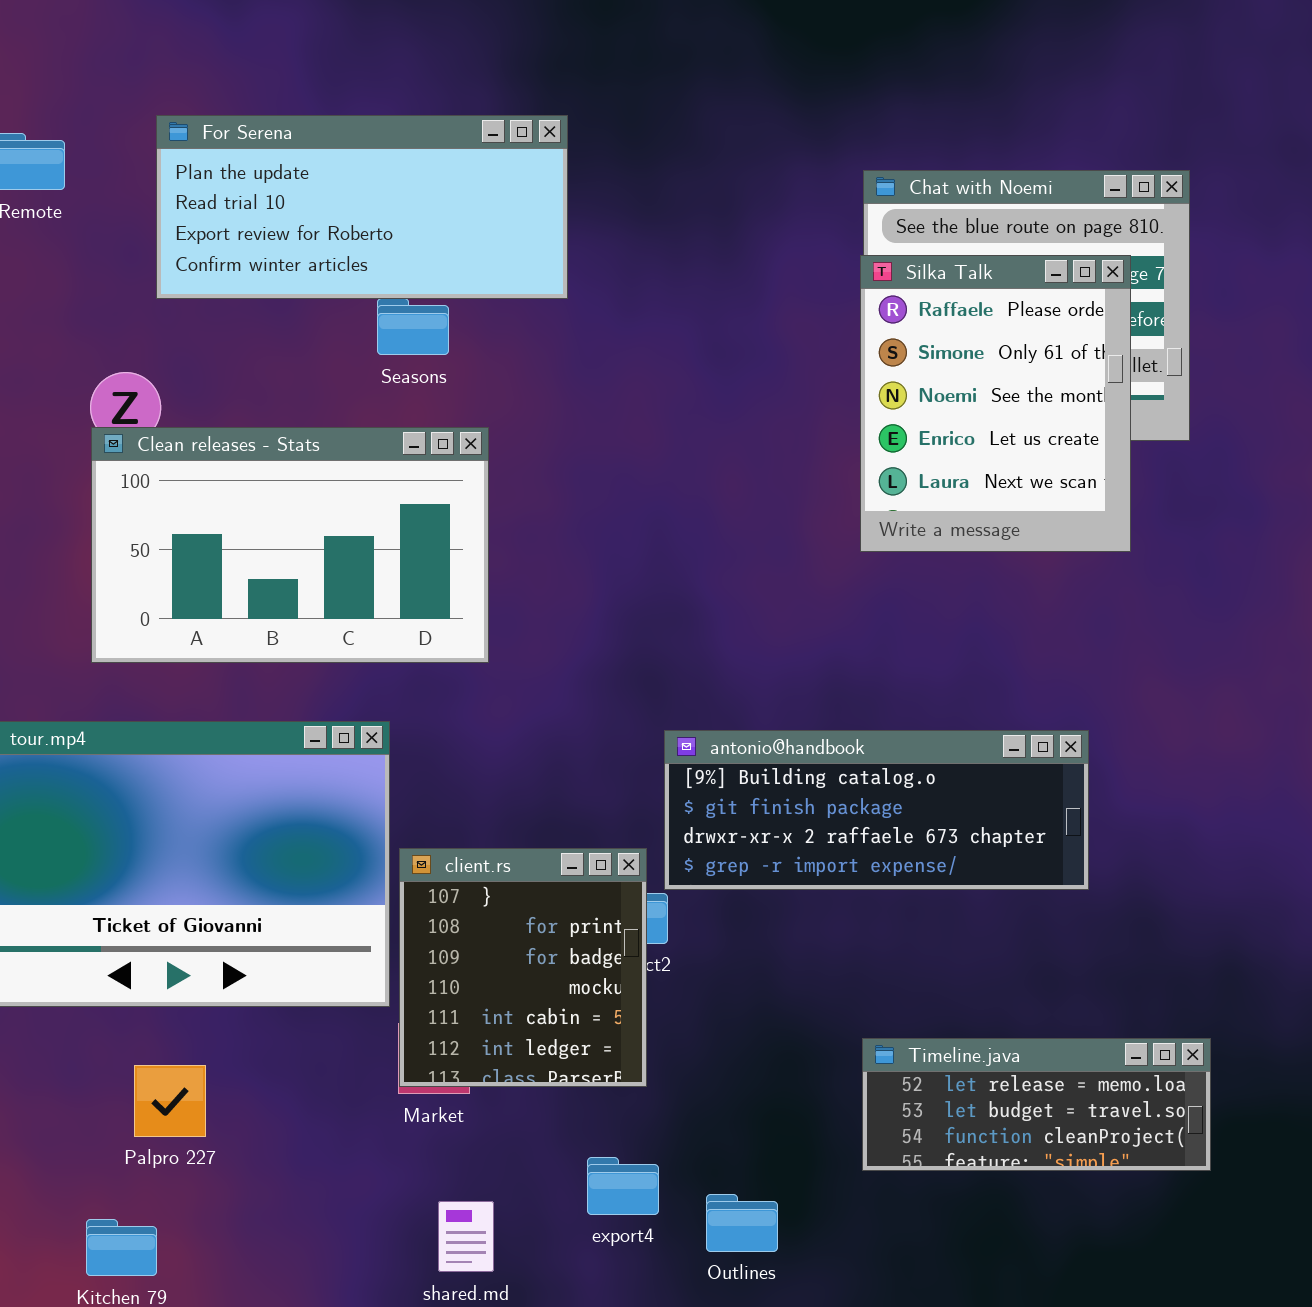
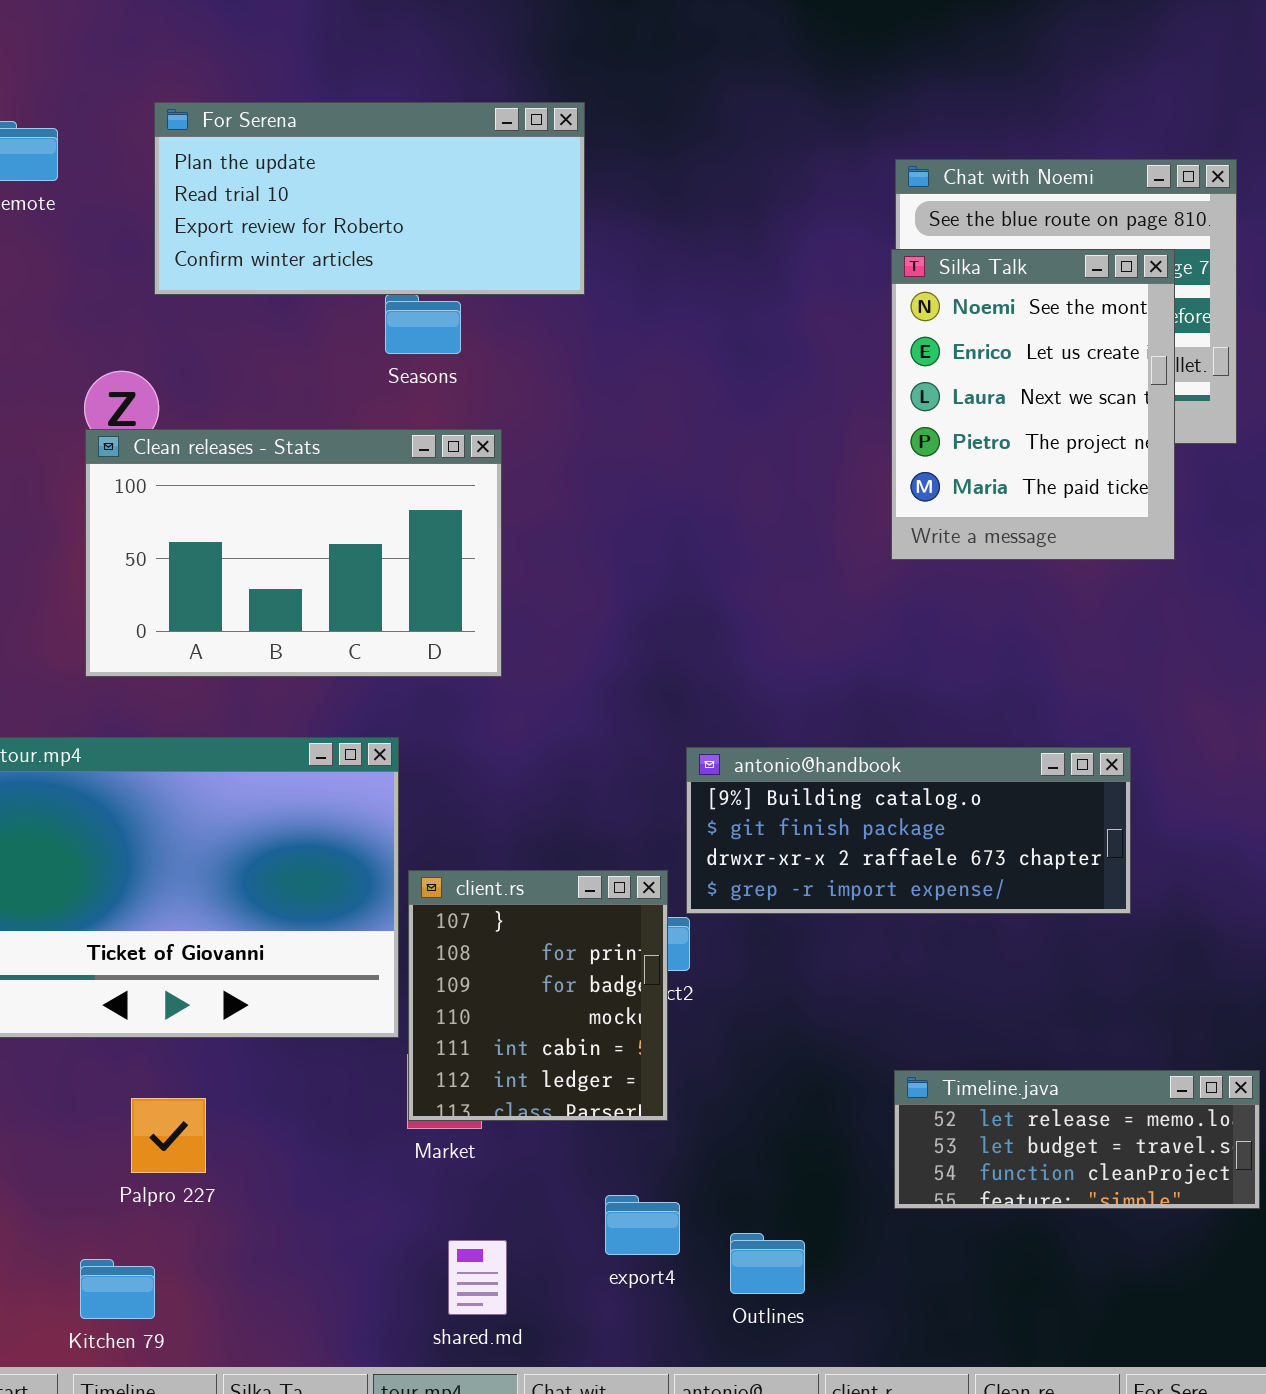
Silka Talk: [860,255,1131,552] -> [891,249,1175,560], scrolled down 2 rows

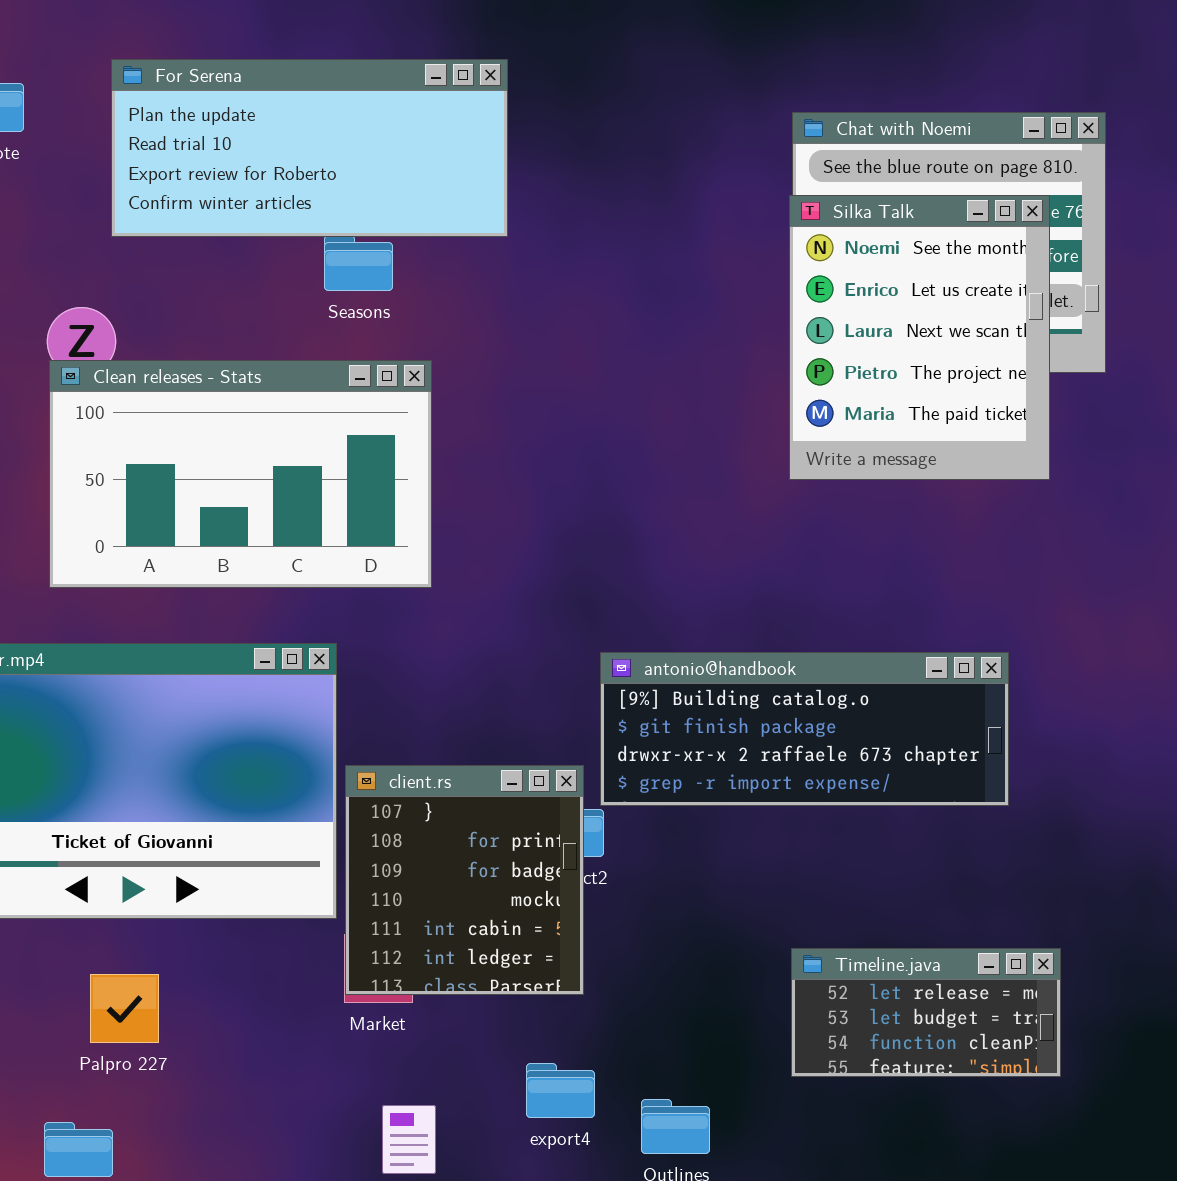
Timeline.java: [894,1070,1260,1209] -> [791,948,1061,1077], resized

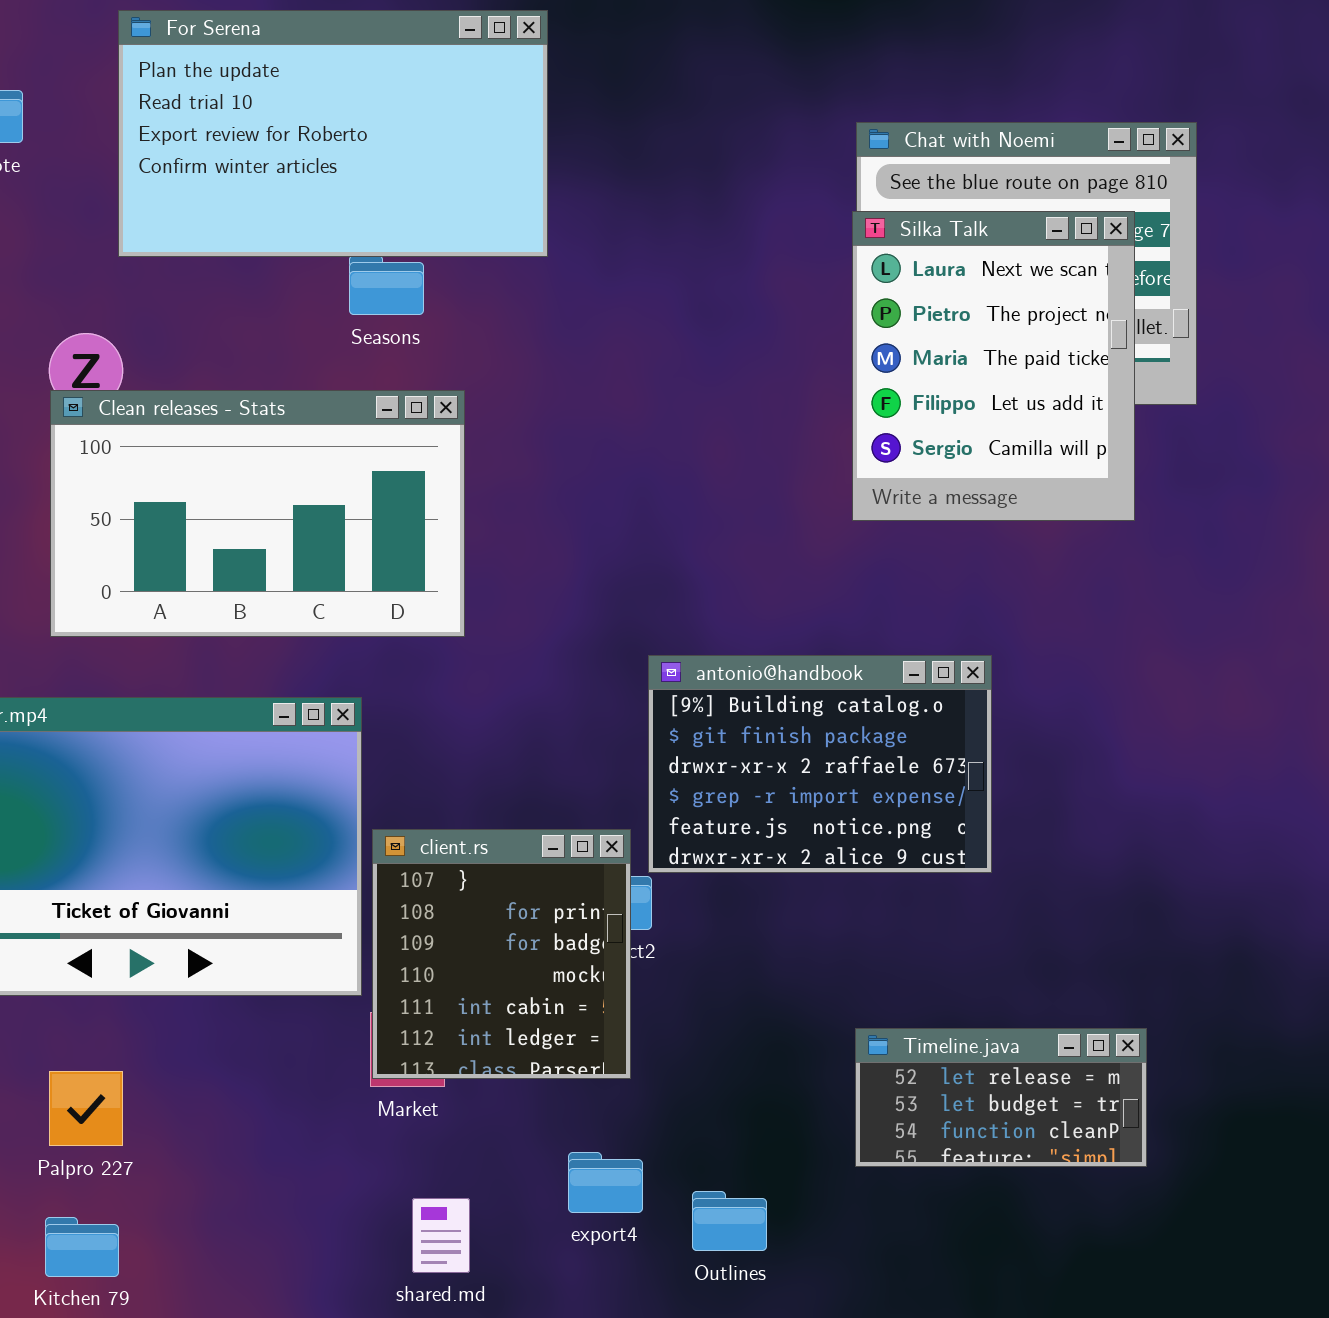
For Serena: [111,59,508,237] -> [118,10,548,257], resized
Silka Talk: [789,195,1050,480] -> [852,211,1135,521], scrolled down 2 rows
antonio@handbook: [600,652,1009,806] -> [648,655,992,873], resized
Palpro 227: [90,974,159,1043] -> [49,1071,123,1146], moved

